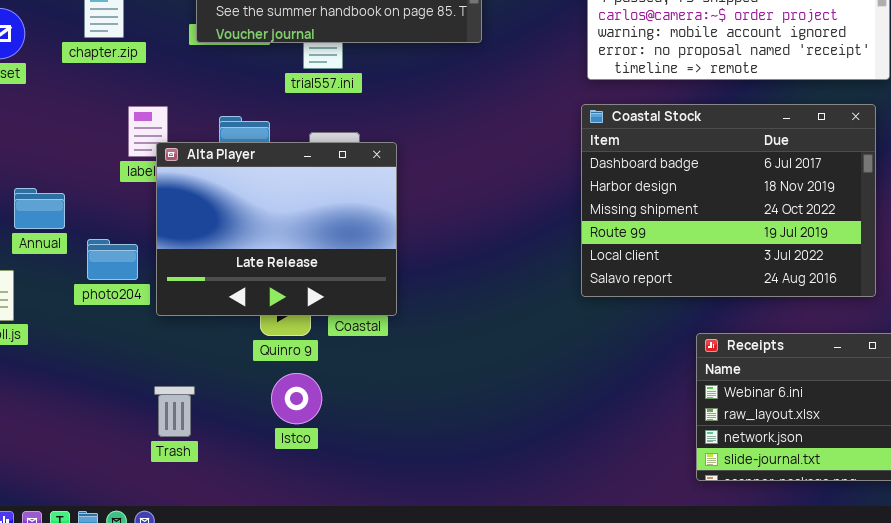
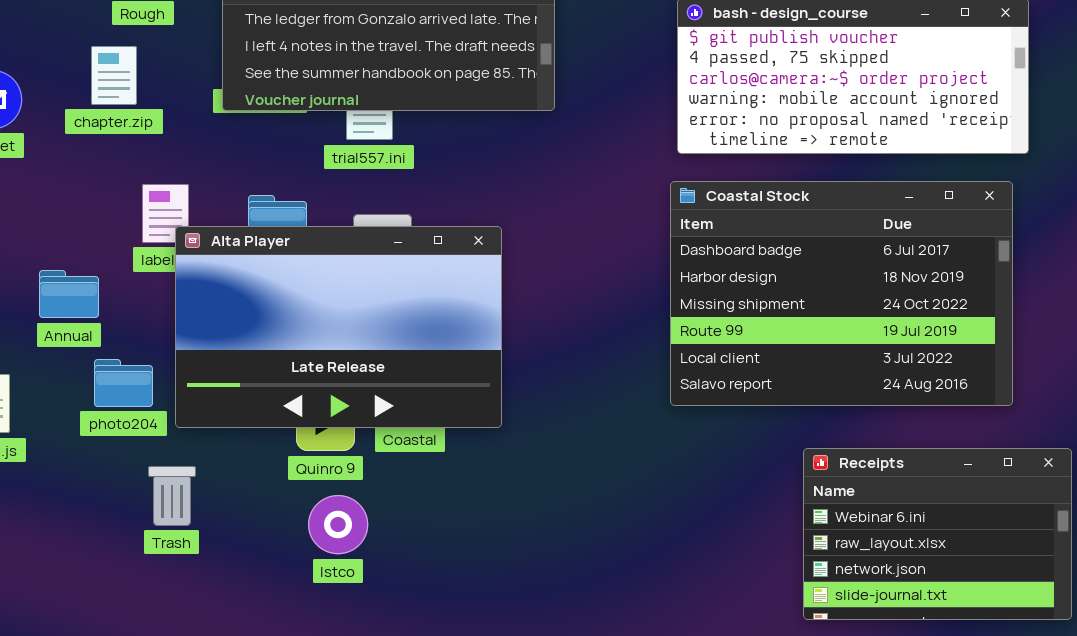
Alta Player: [156,142,397,316] -> [175,226,502,428], resized
Annual: [14,188,65,229] -> [39,270,99,318], moved
photo204: [87,239,138,280] -> [94,359,153,407], moved
Trash: [154,386,195,437] -> [148,466,196,526], moved

